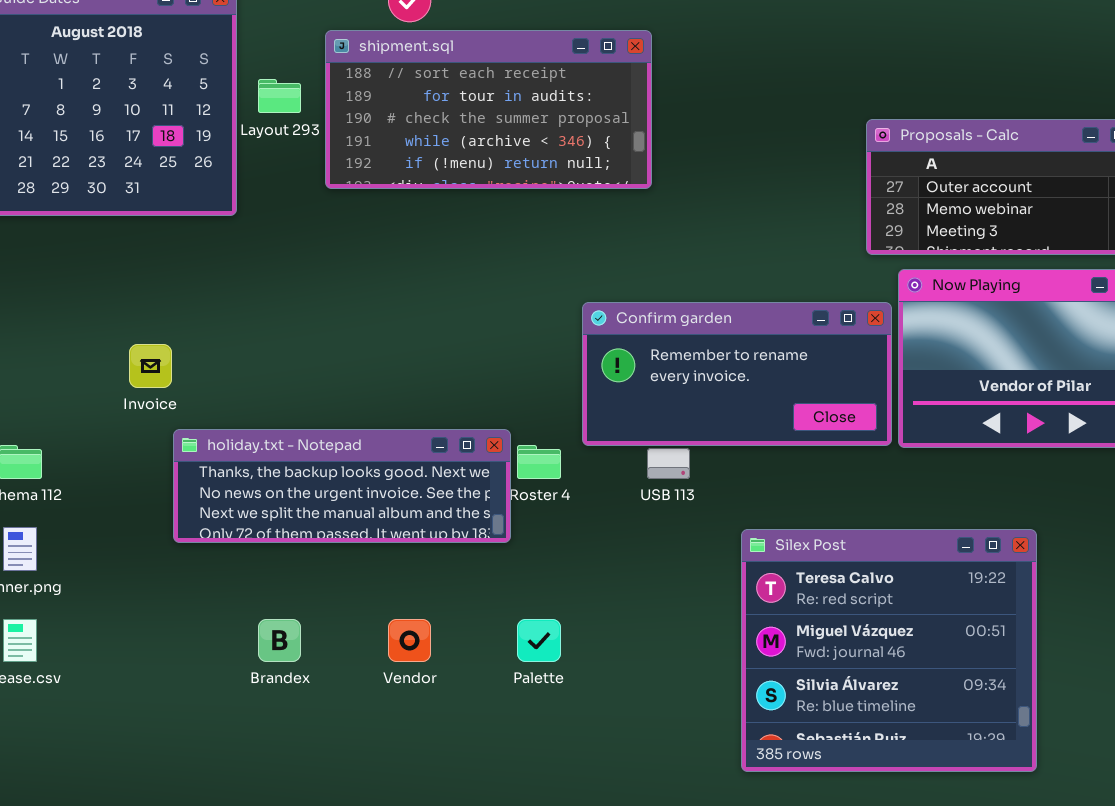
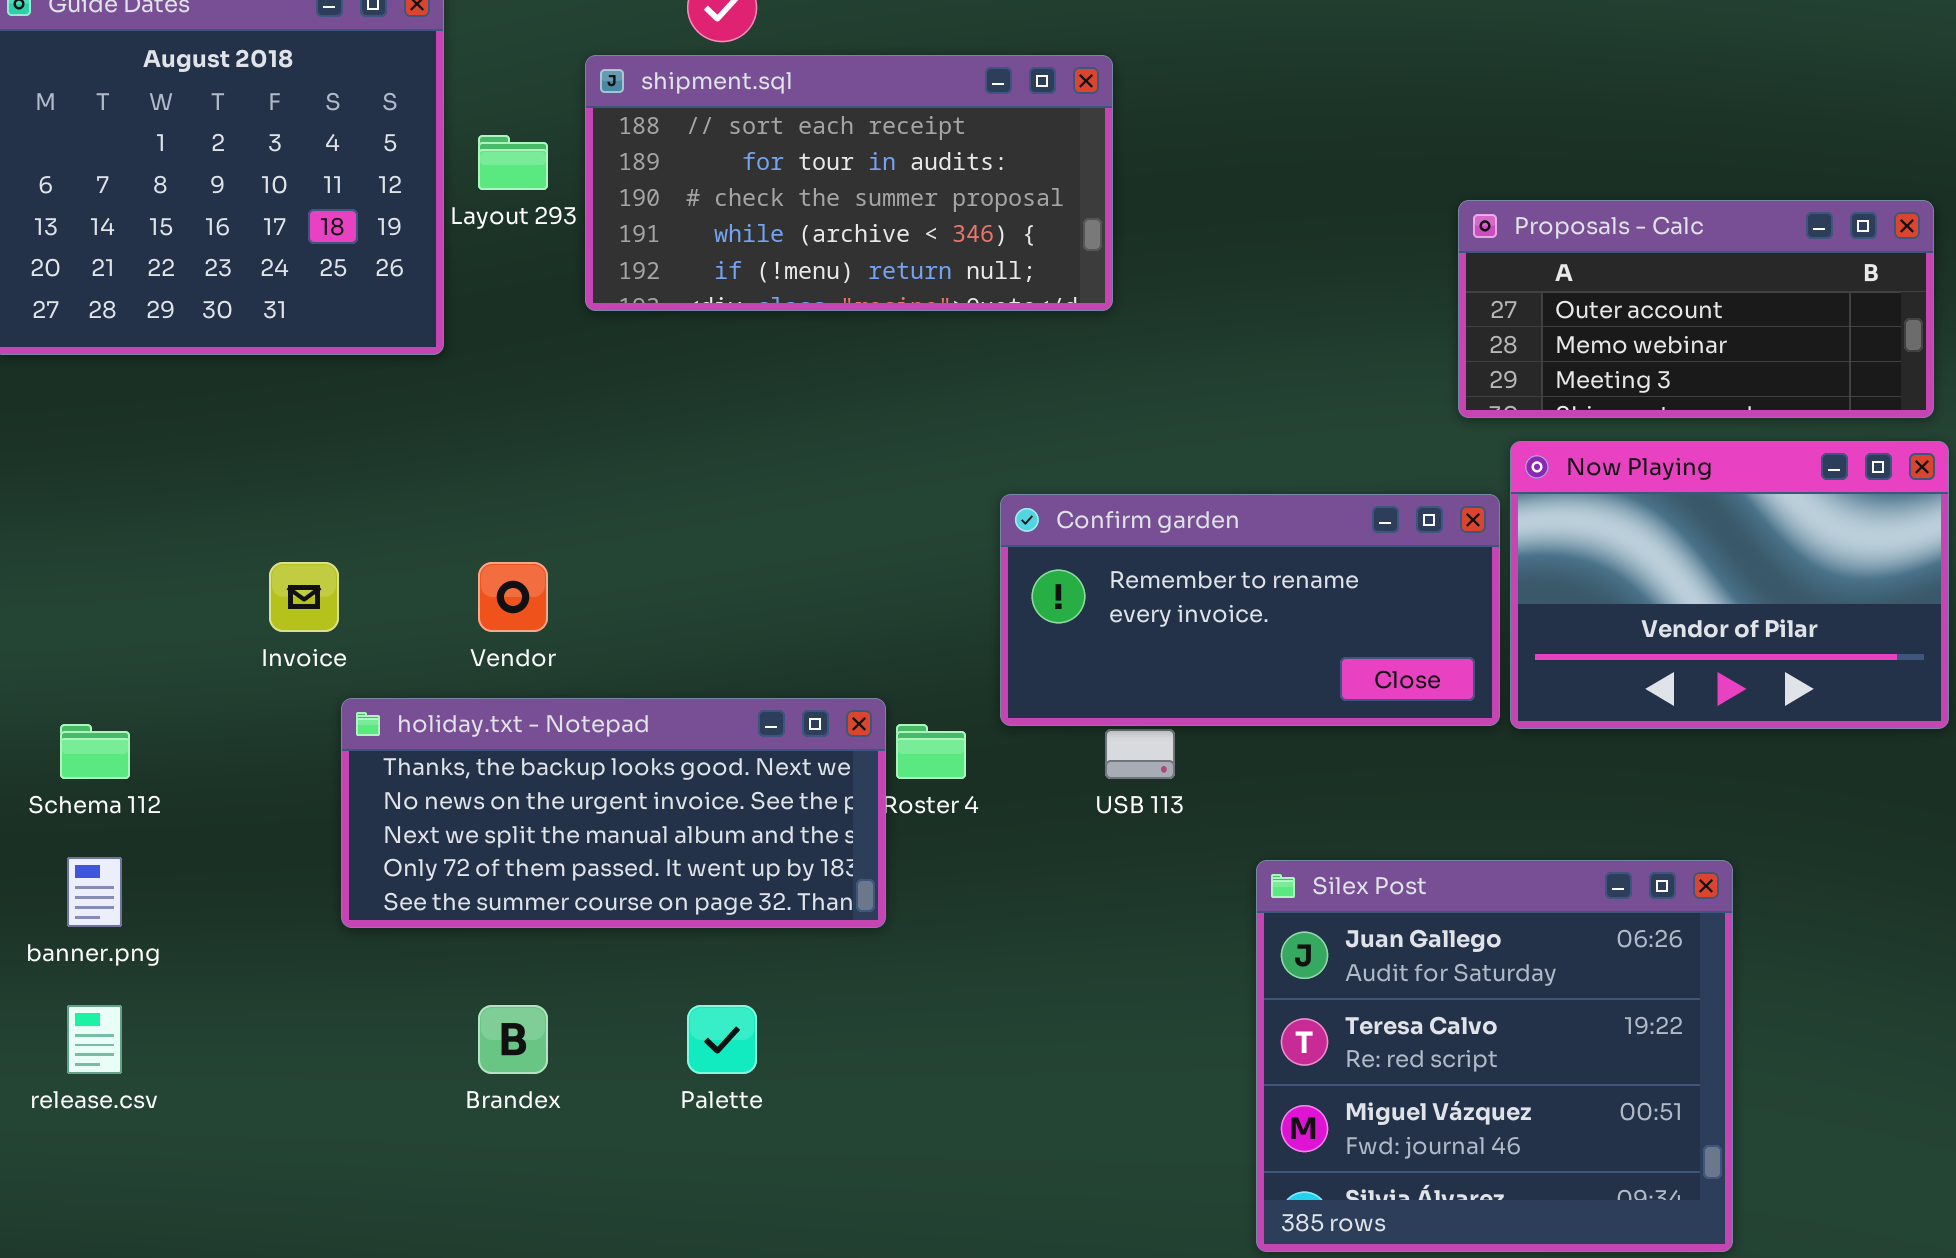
holiday.txt - Notepad: [173,429,511,543] -> [341,698,886,928], resized
Silex Post: [741,529,1037,772] -> [1256,860,1733,1252], scrolled up 1 row
Vendor: [388,619,431,662] -> [478,562,548,632], moved
Palette: [517,619,561,662] -> [687,1005,757,1074], moved

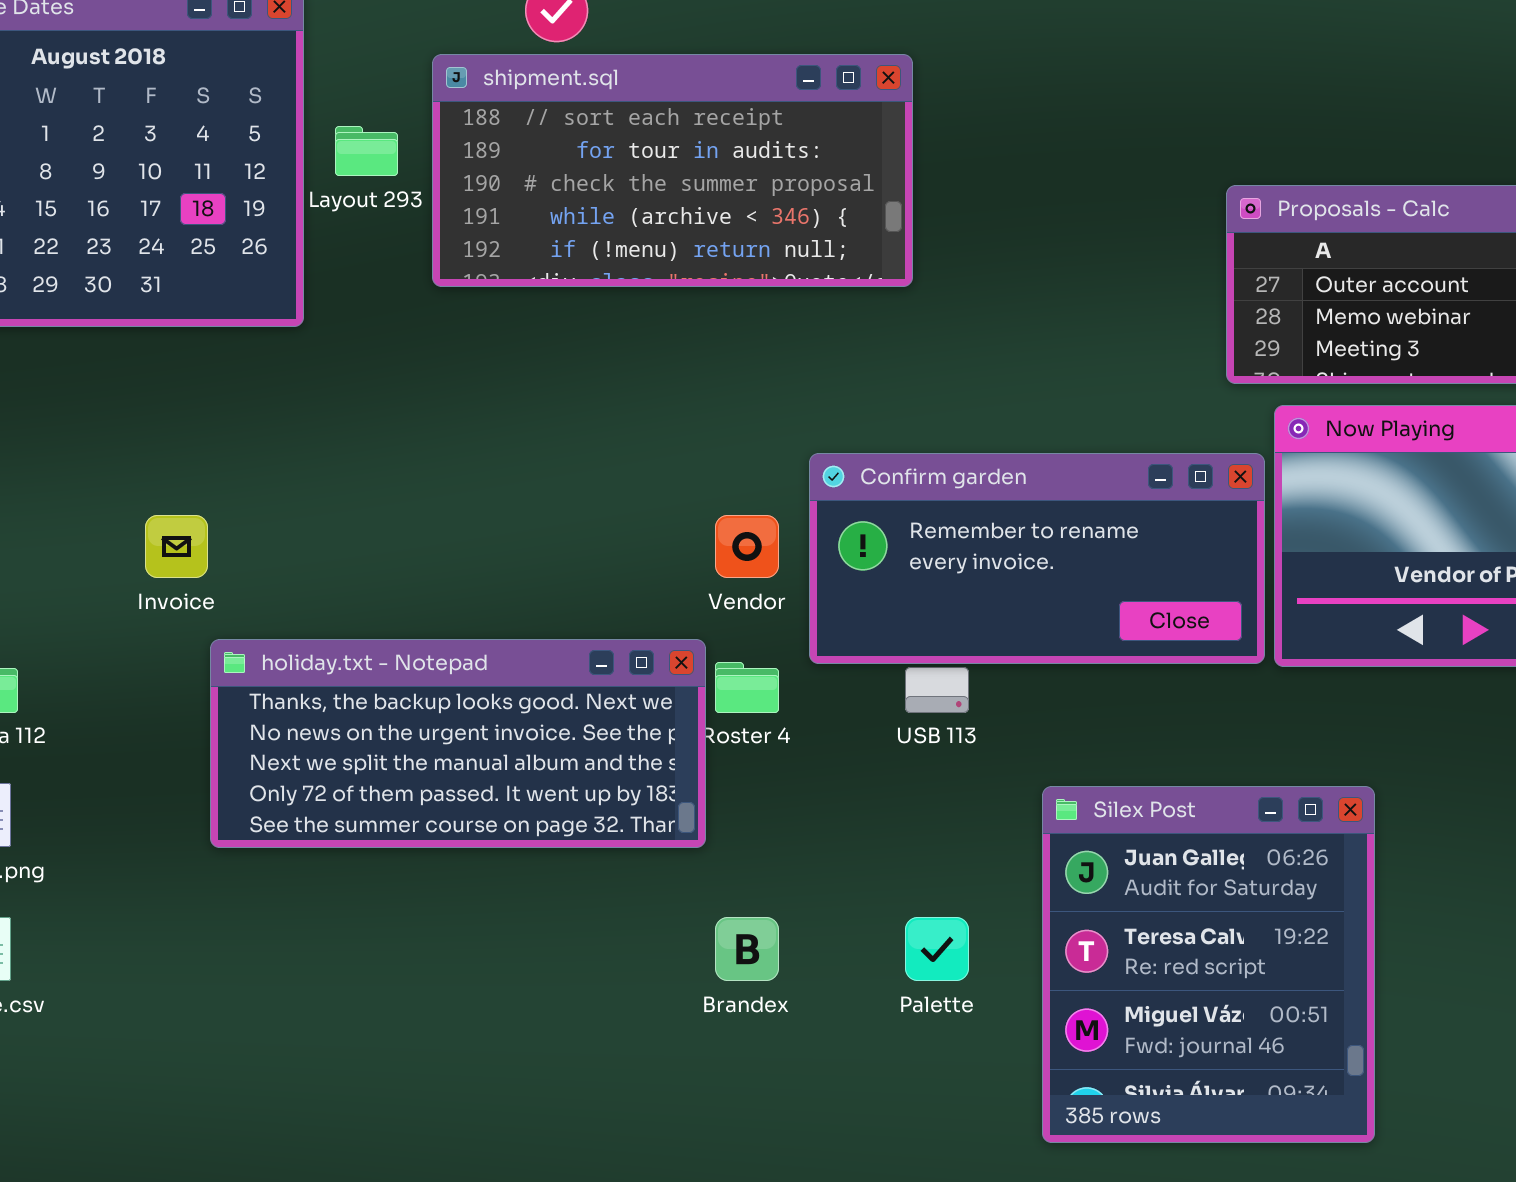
Vendor: [478,562,548,632] -> [715,515,779,578], moved
Silex Post: [1256,860,1733,1252] -> [1042,786,1375,1143], resized
Brandex: [478,1005,548,1074] -> [715,917,779,981], moved
Palette: [687,1005,757,1074] -> [905,917,969,981], moved

